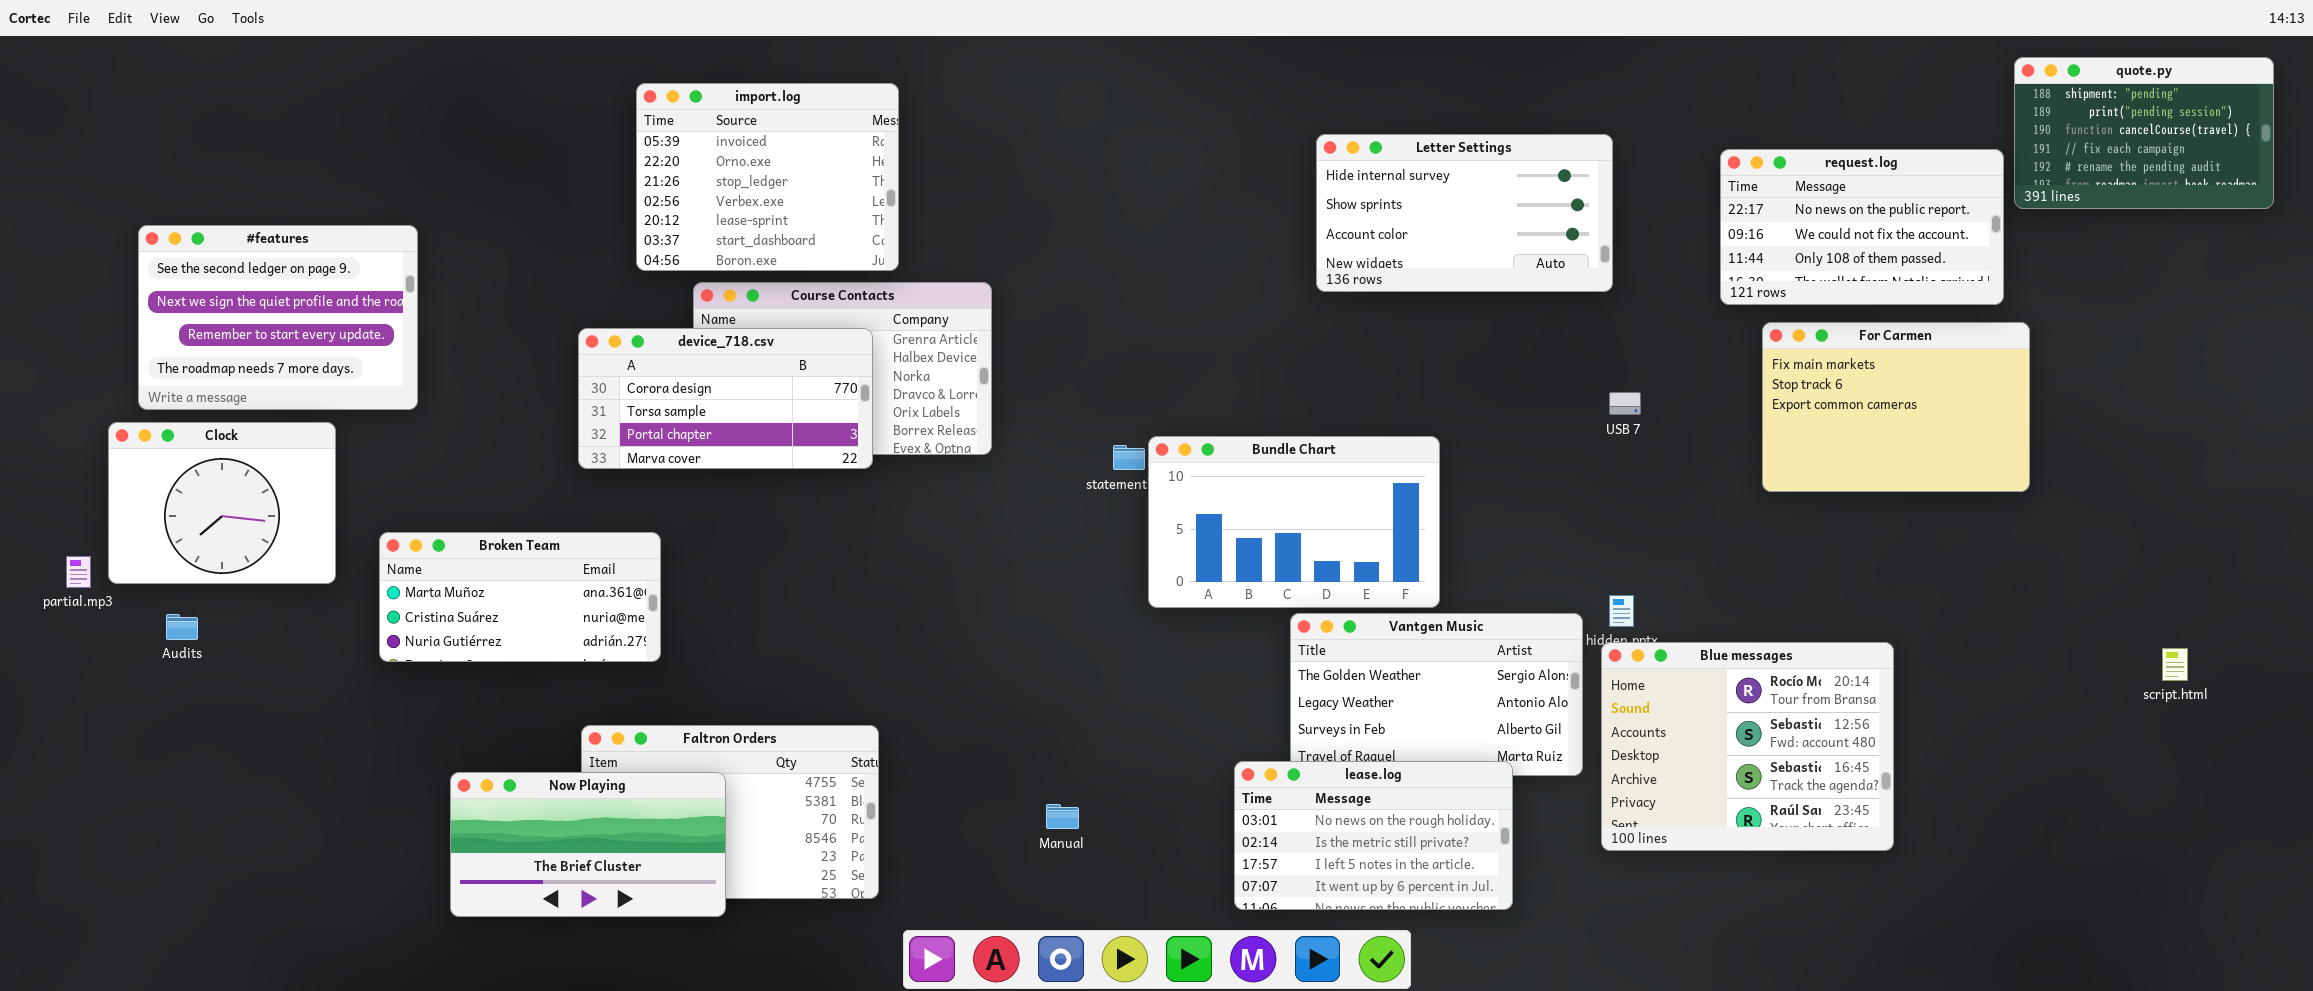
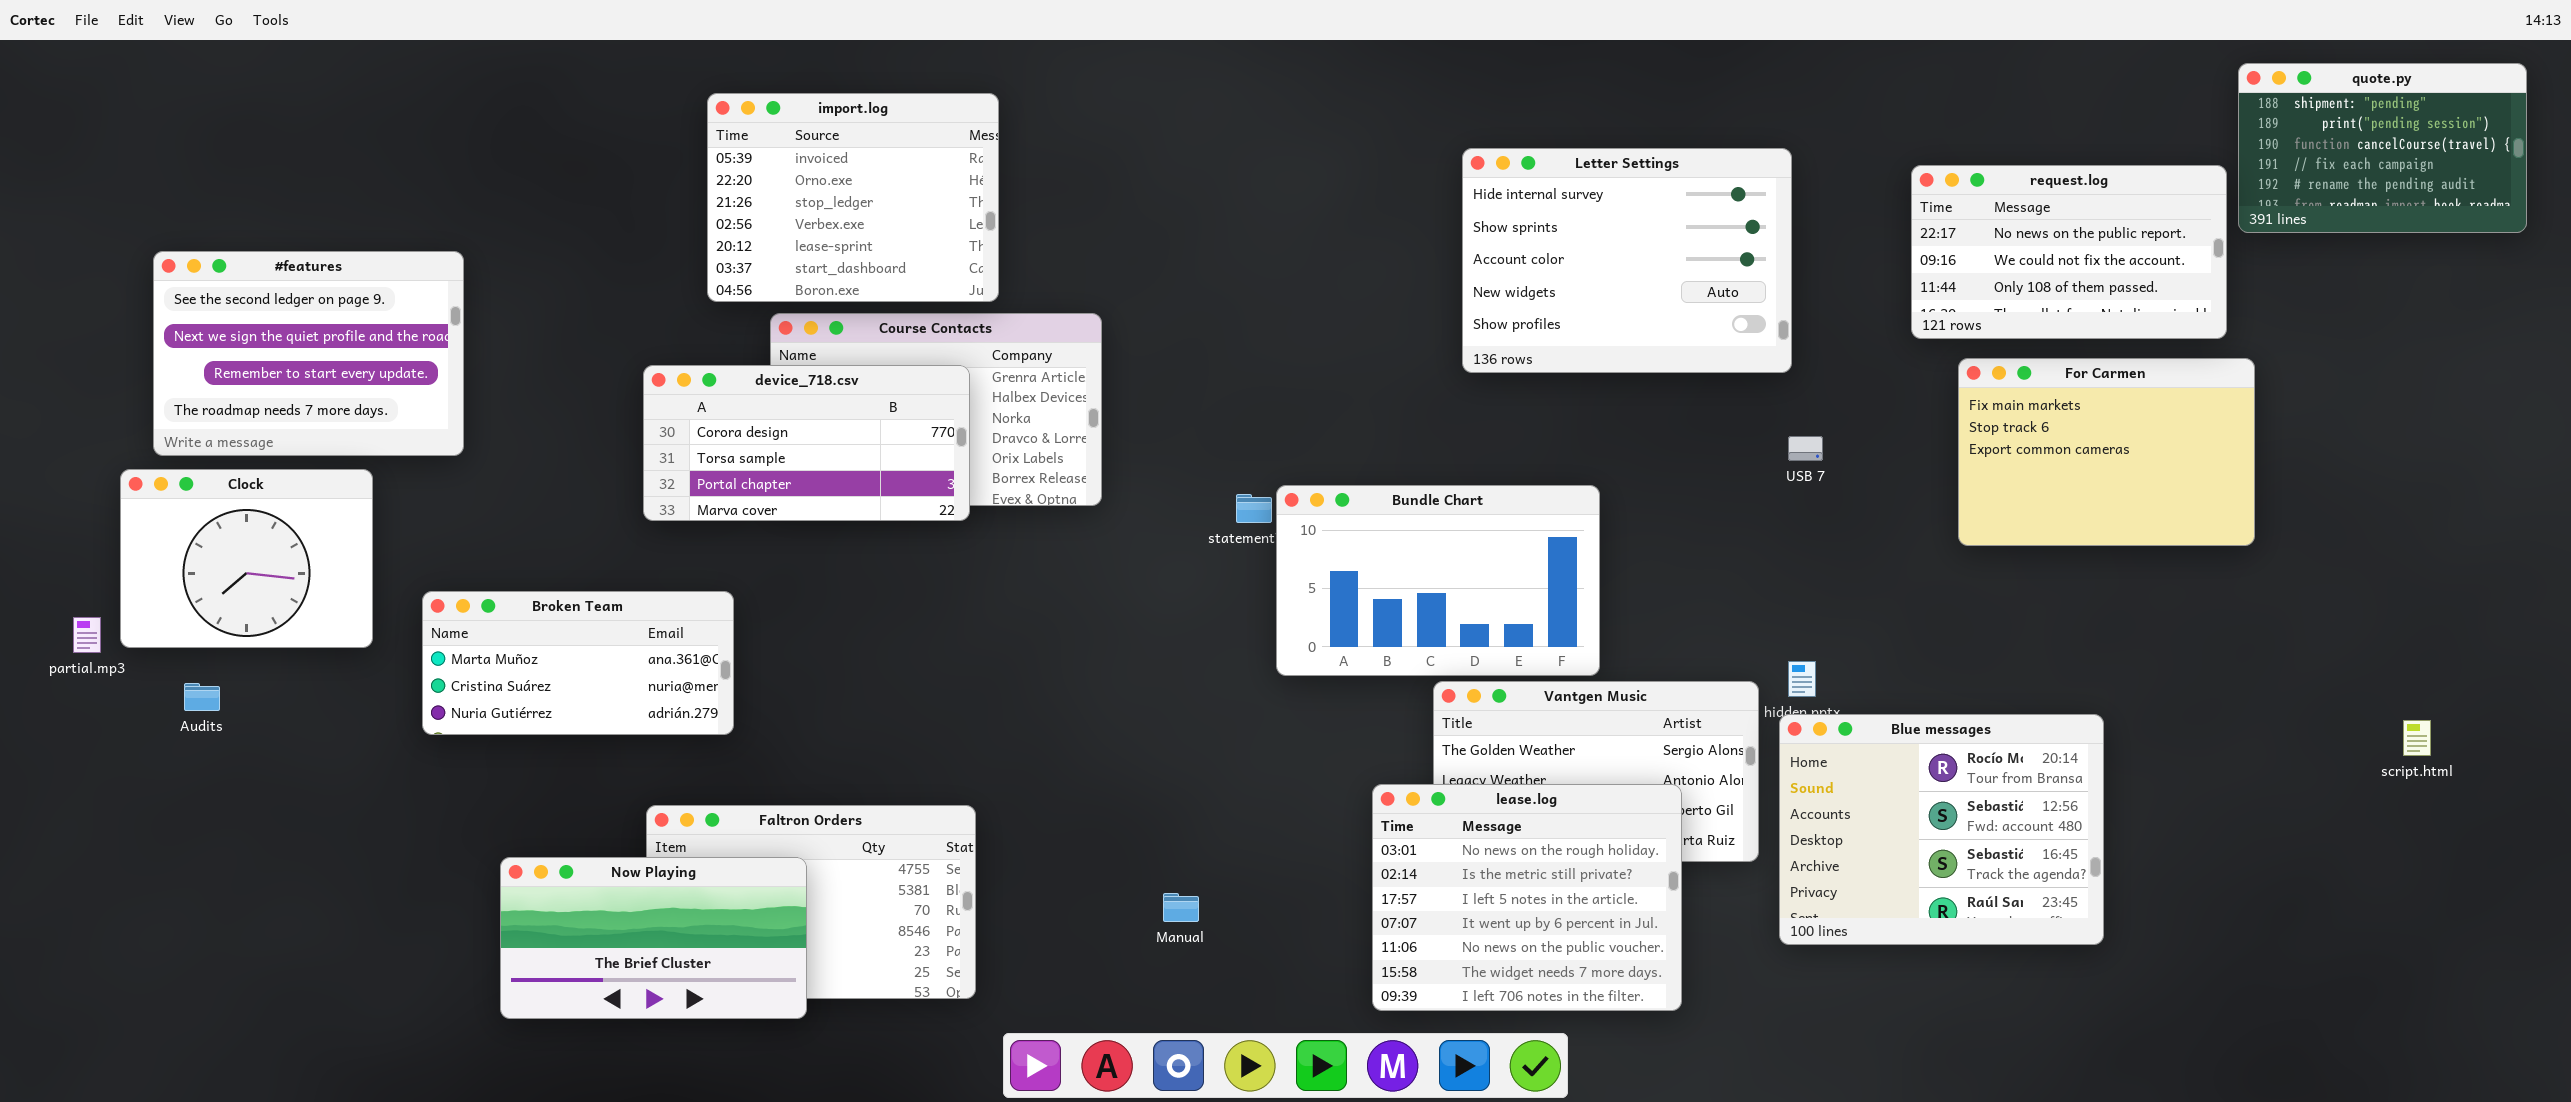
Letter Settings: [1316,134,1613,292] -> [1462,148,1792,373], resized
lease.log: [1234,761,1513,910] -> [1372,784,1682,1011], resized

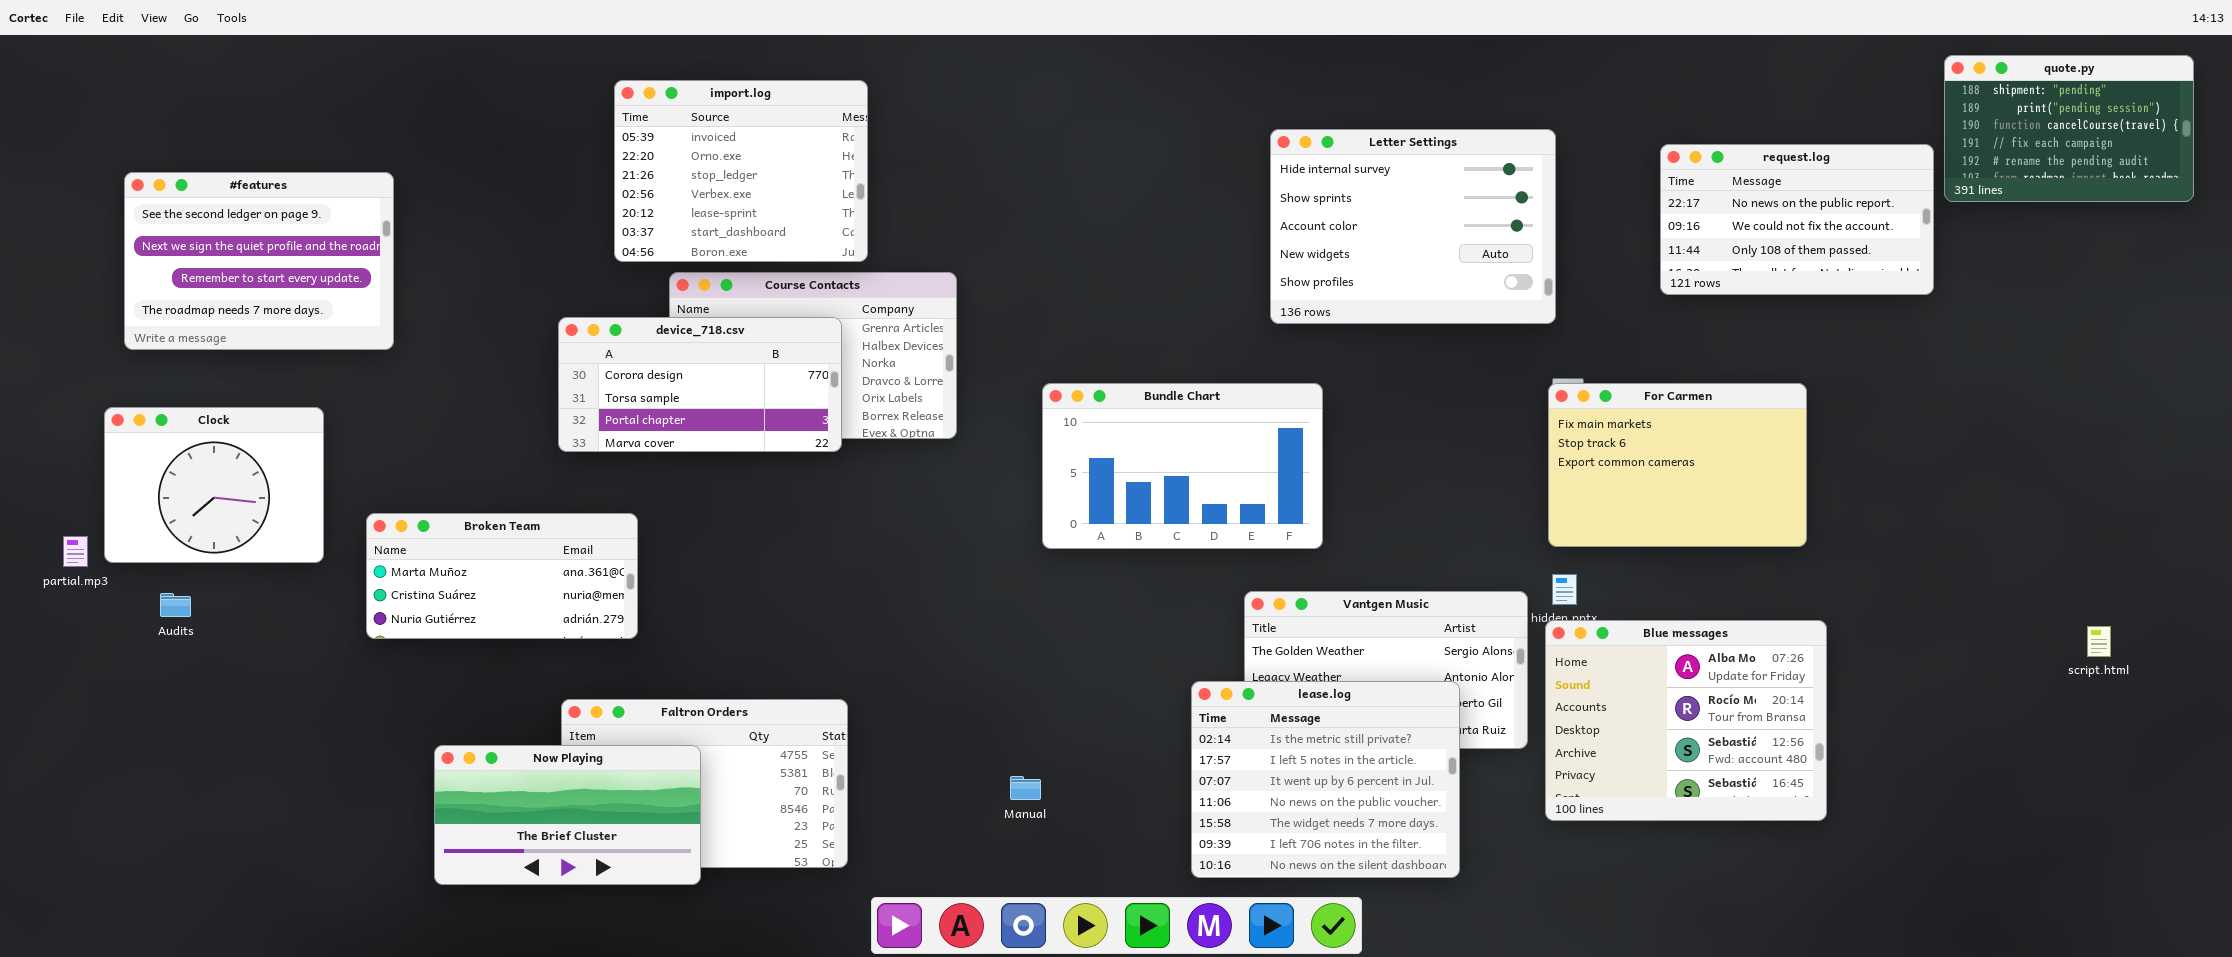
#features: [153,251,464,456] -> [124,172,394,350], moved
For Carmen: [1958,358,2255,546] -> [1548,383,1807,547], moved
Bundle Chart: [1276,485,1600,676] -> [1042,383,1323,549], moved
Blue messages: [1779,714,2104,945] -> [1545,620,1827,821], scrolled up 1 row
lease.log: [1372,784,1682,1011] -> [1191,681,1460,878], scrolled down 1 row

